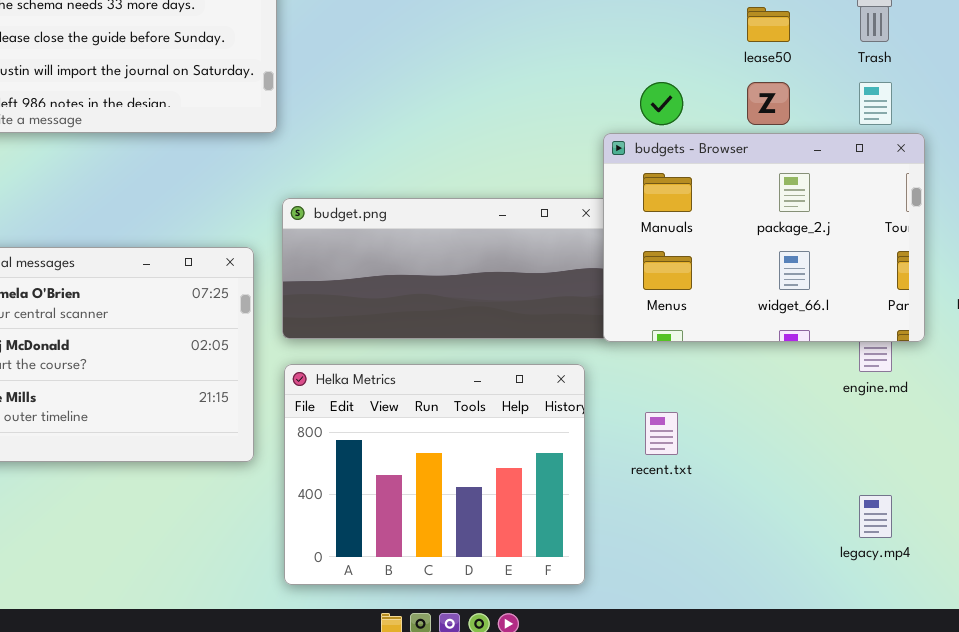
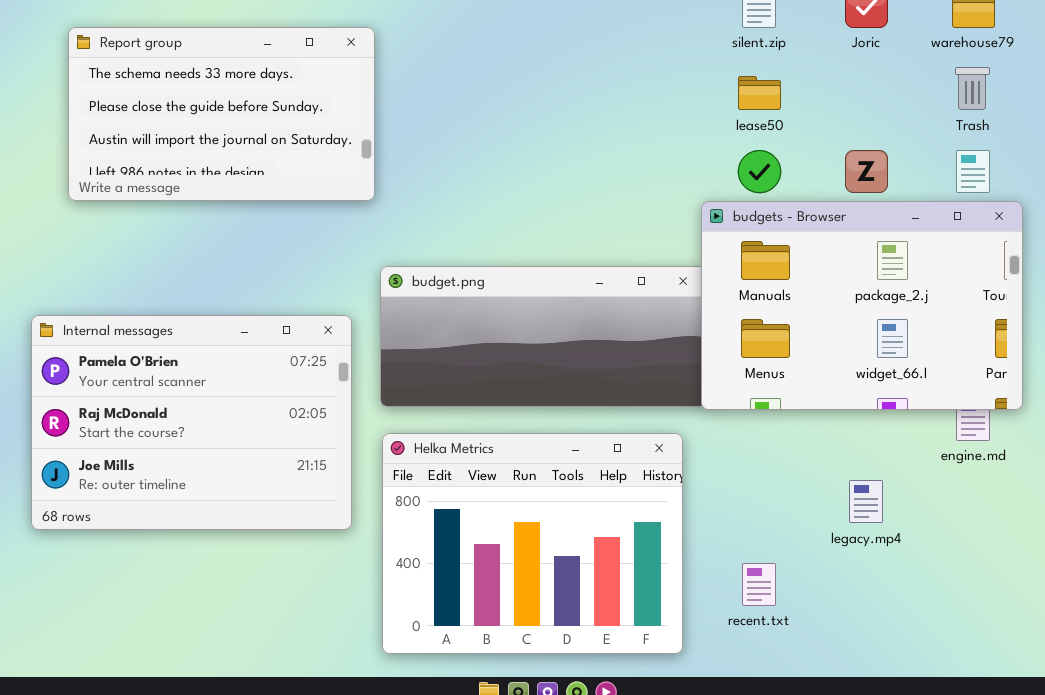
lease50: [747,7,790,42] -> [738,76,781,110], moved
recent.txt: [645,412,678,455] -> [742,563,776,606], moved
legacy.mp4: [859,495,892,538] -> [849,480,883,523], moved

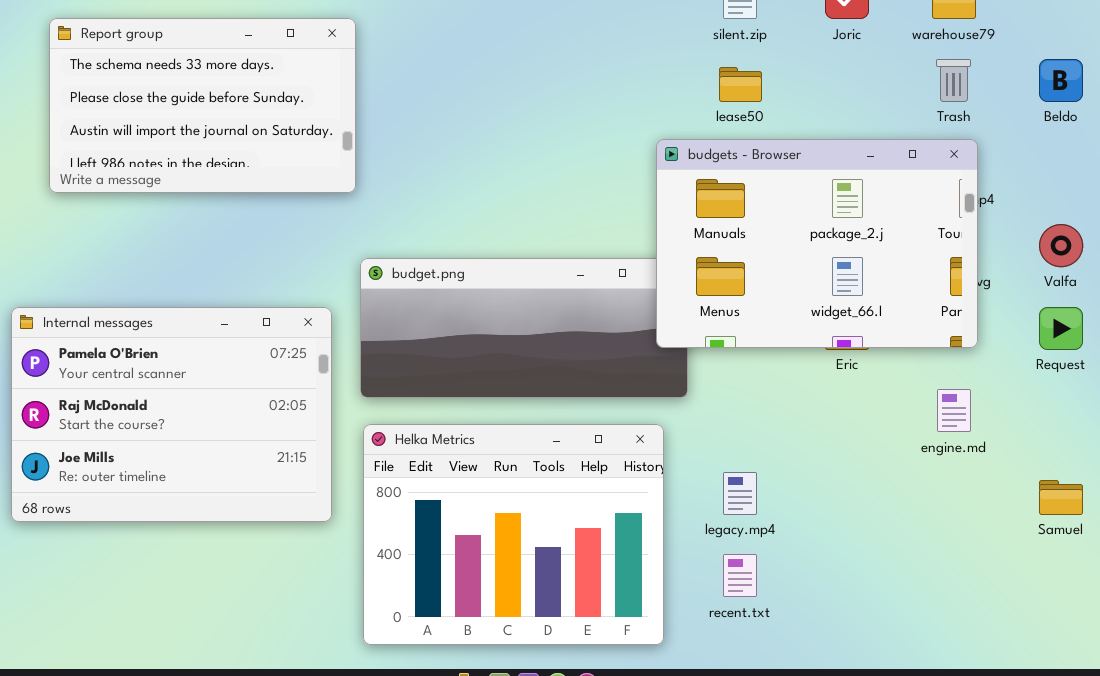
budgets - Browser: [701,201,1023,410] -> [656,139,978,348], moved
legacy.mp4: [849,480,883,523] -> [723,472,757,515], moved

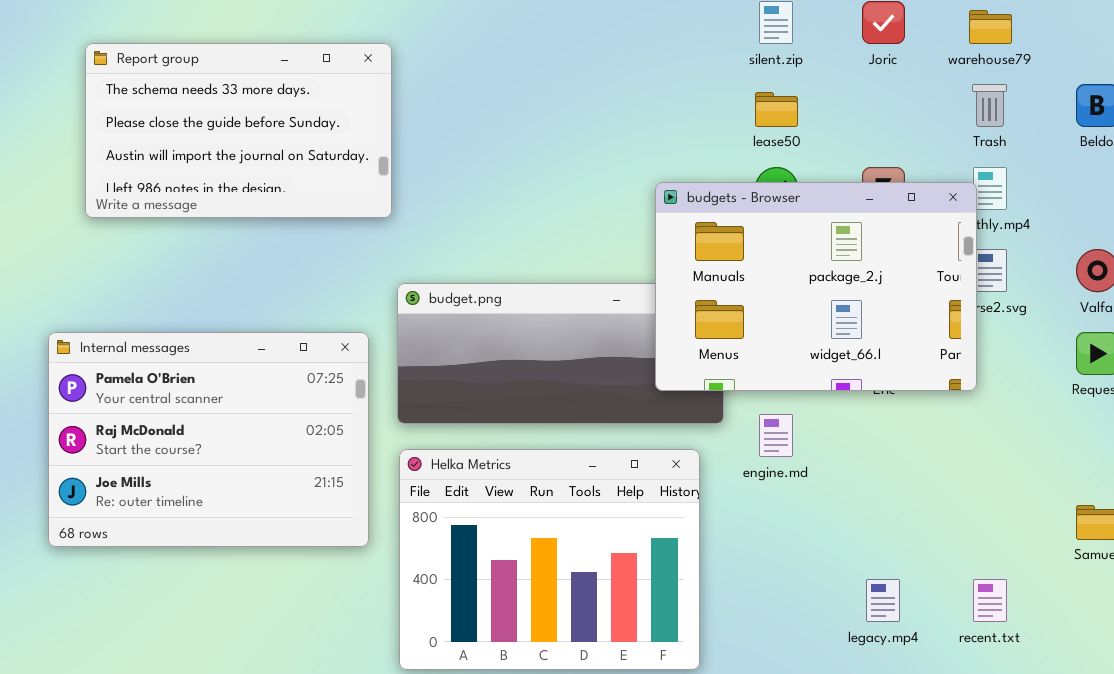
budgets - Browser: [656,139,978,348] -> [655,182,977,391], moved
engine.md: [937,389,971,432] -> [759,414,793,457], moved
legacy.mp4: [723,472,757,515] -> [866,579,900,622], moved
recent.txt: [723,554,757,597] -> [973,579,1007,622], moved

